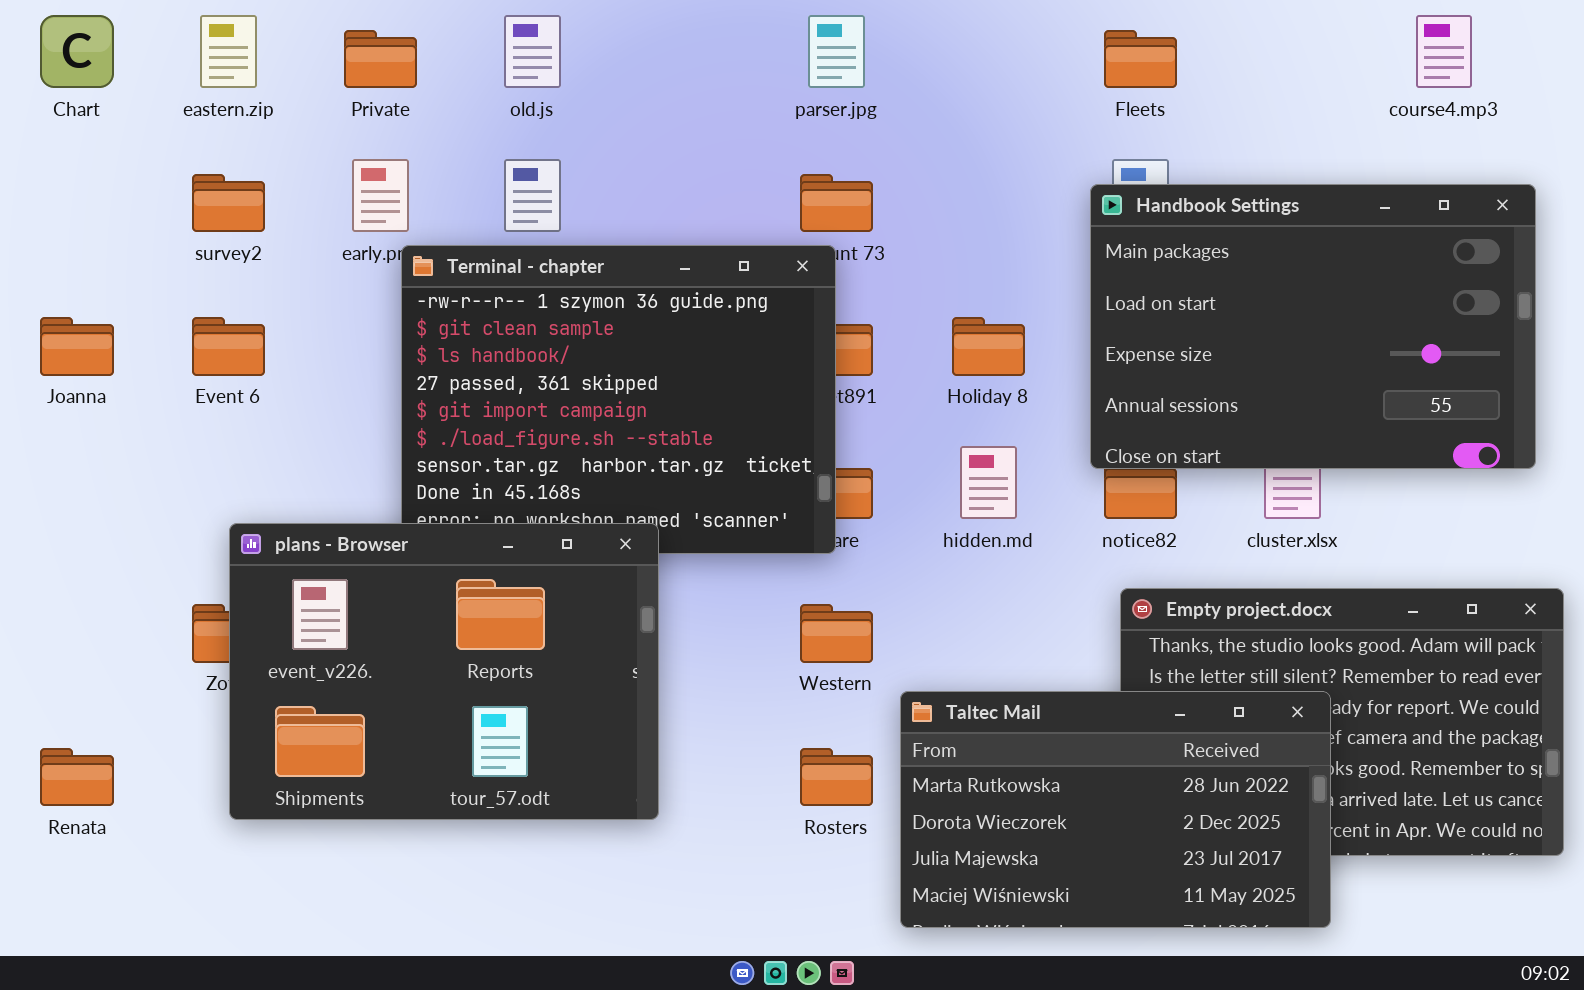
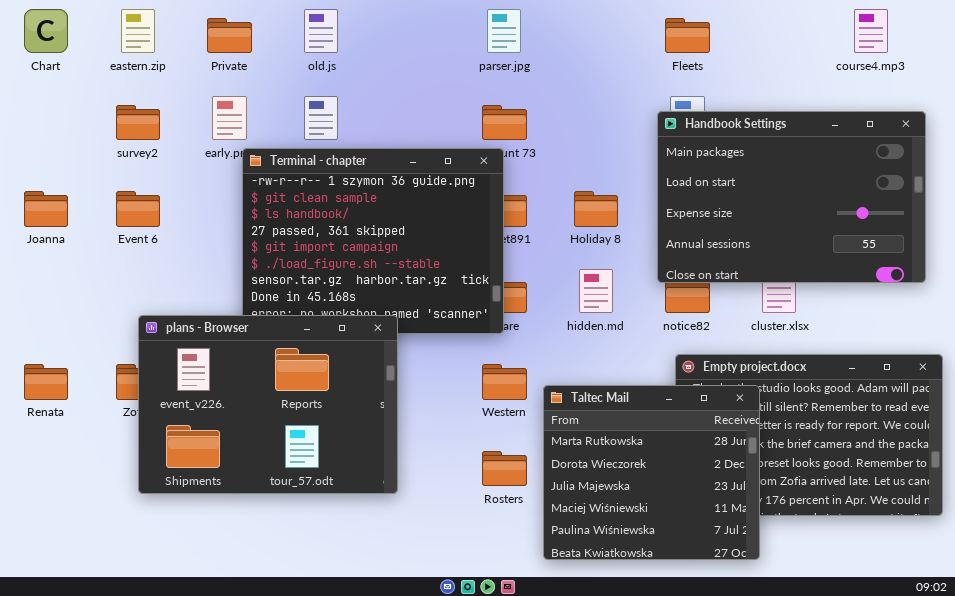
Taltec Mail: [900,691,1331,928] -> [543,385,760,560], resized
Renata: [40,748,114,806] -> [24,364,68,400], moved

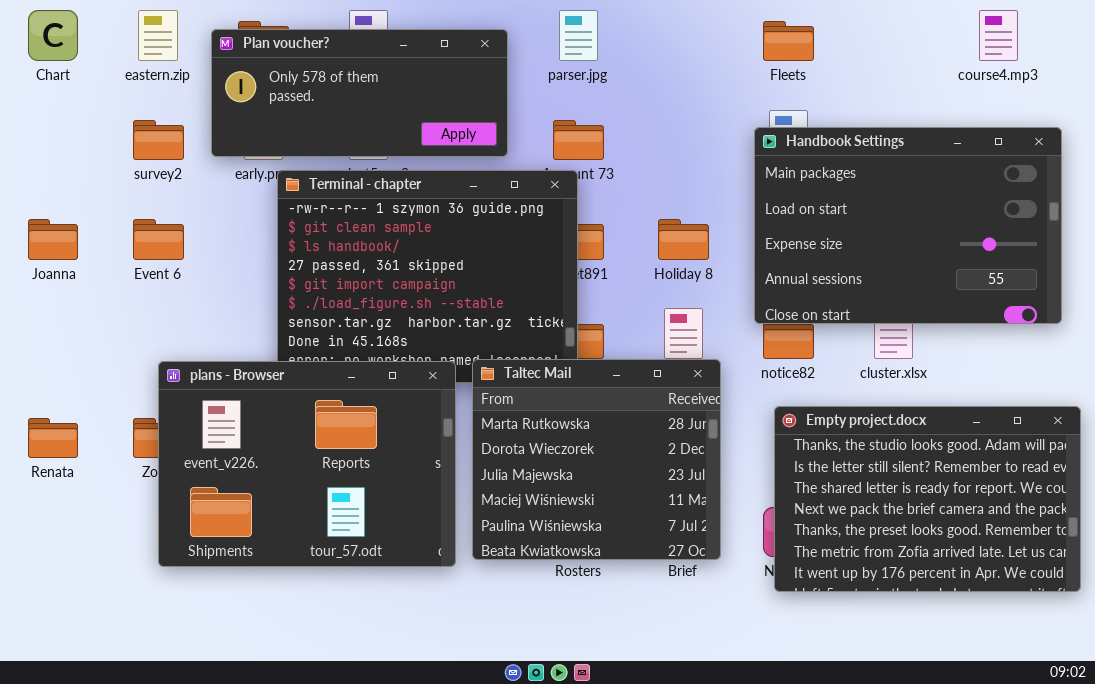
Plan voucher?: none -> [211,29,508,157], opened
Taltec Mail: [543,385,760,560] -> [472,359,721,560], moved

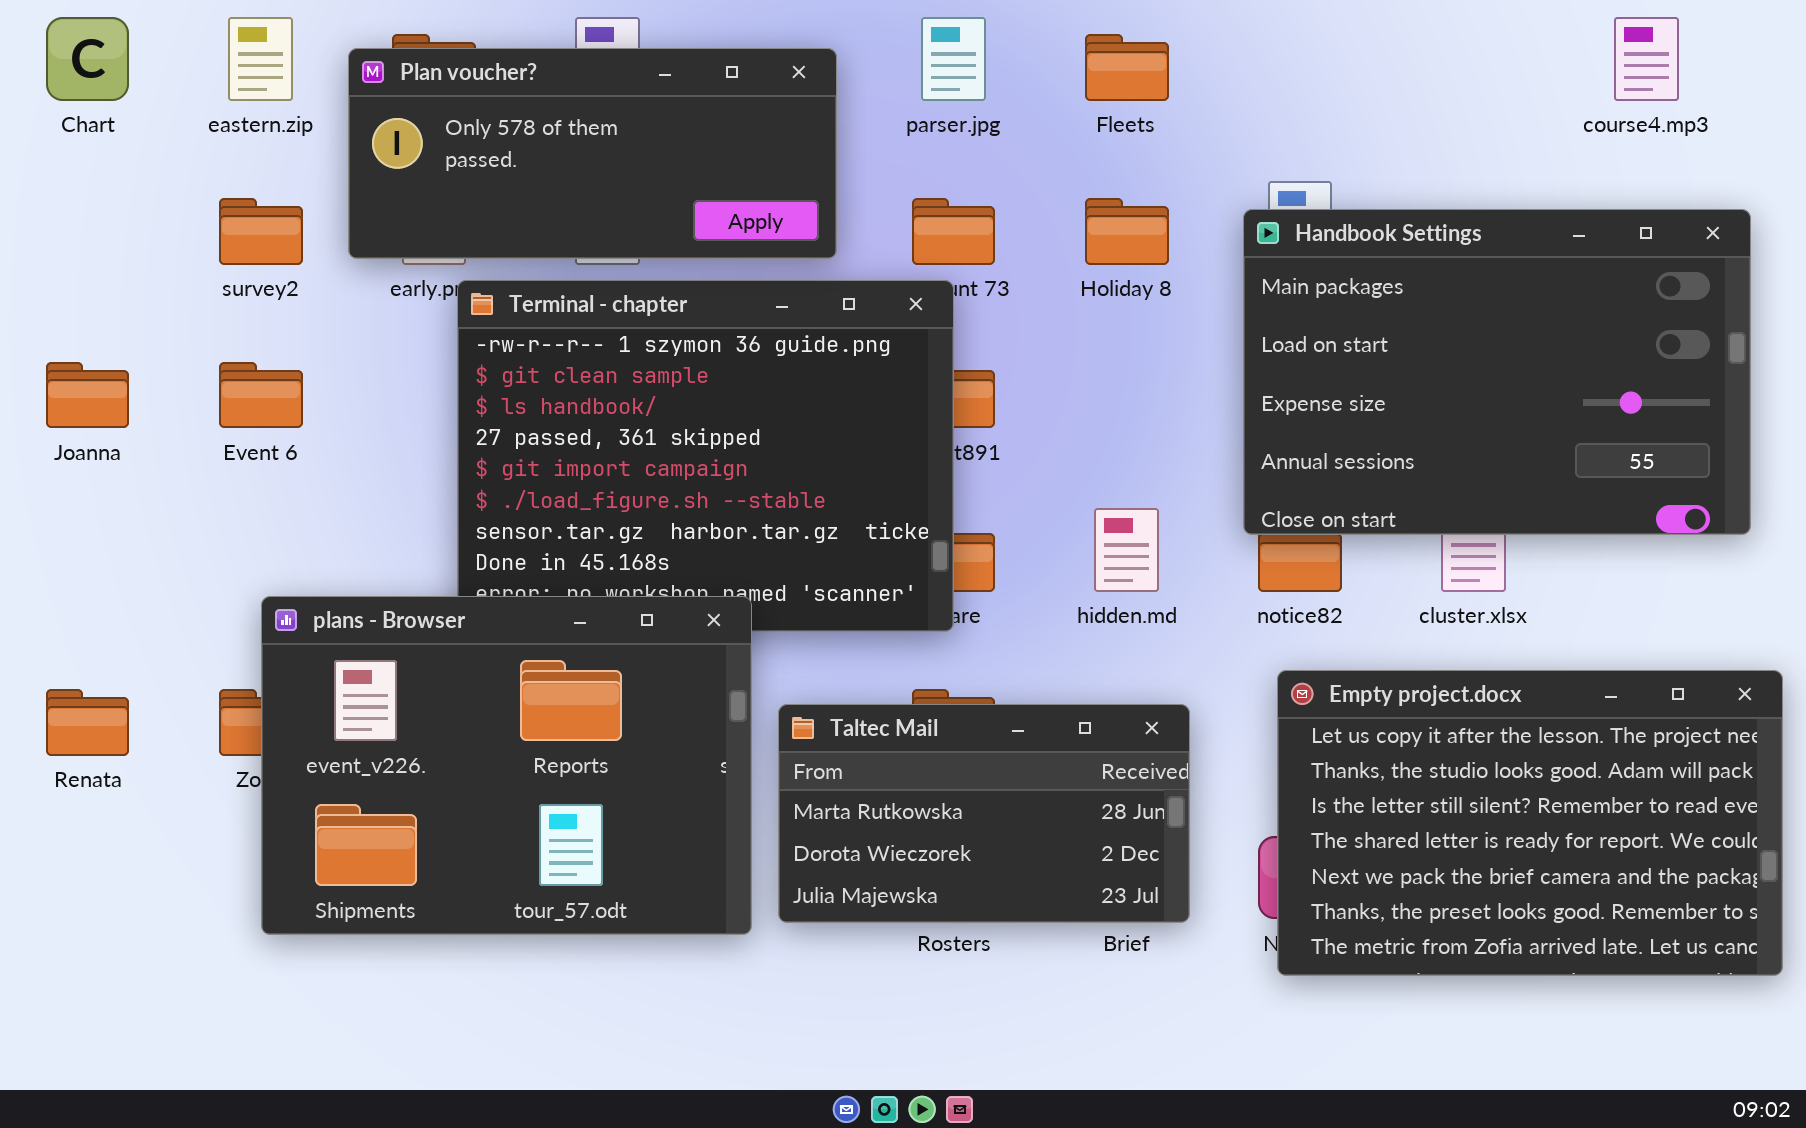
Fleets: [763,21,814,61] -> [1085,34,1169,101], moved
Holiday 8: [658,219,709,260] -> [1085,198,1169,265], moved
Taltec Mail: [472,359,721,560] -> [778,704,1190,923], resized
Empty project.docx: [774,406,1081,592] -> [1277,670,1783,976], scrolled up 1 row

